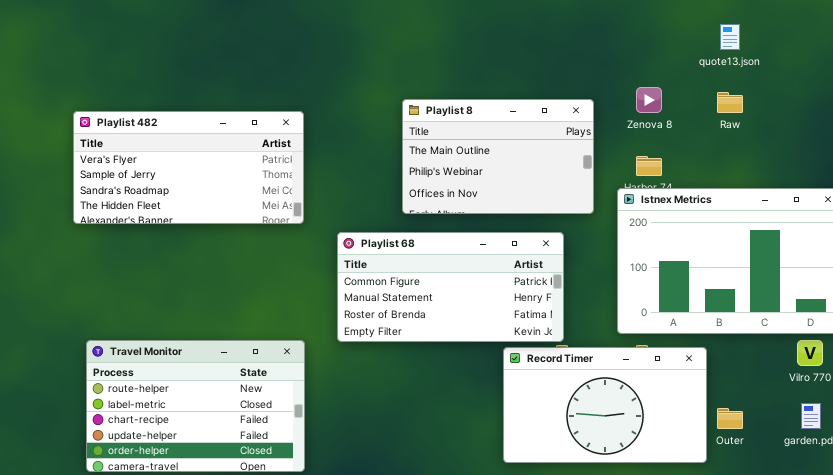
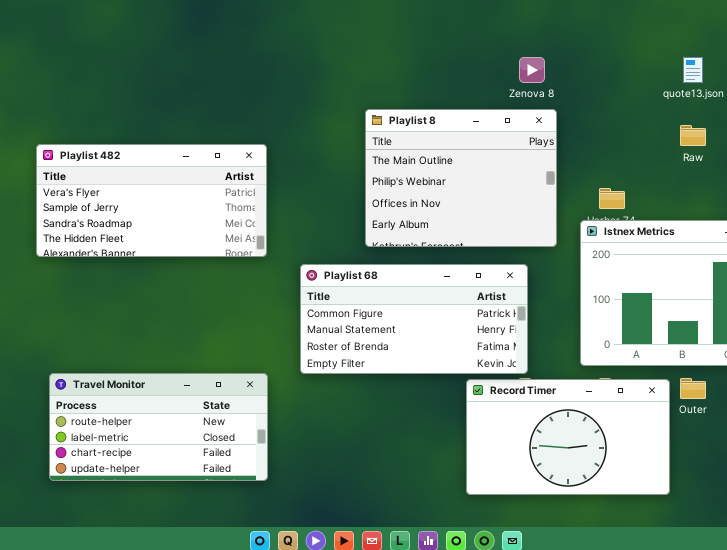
Zenova 8: [636,87,662,113] -> [519,57,545,83], moved
Playlist 8: [402,99,594,214] -> [365,109,557,247], resized
Travel Monitor: [86,340,305,472] -> [49,373,268,481], resized
Outer: [717,408,743,429] -> [680,378,706,399], moved

